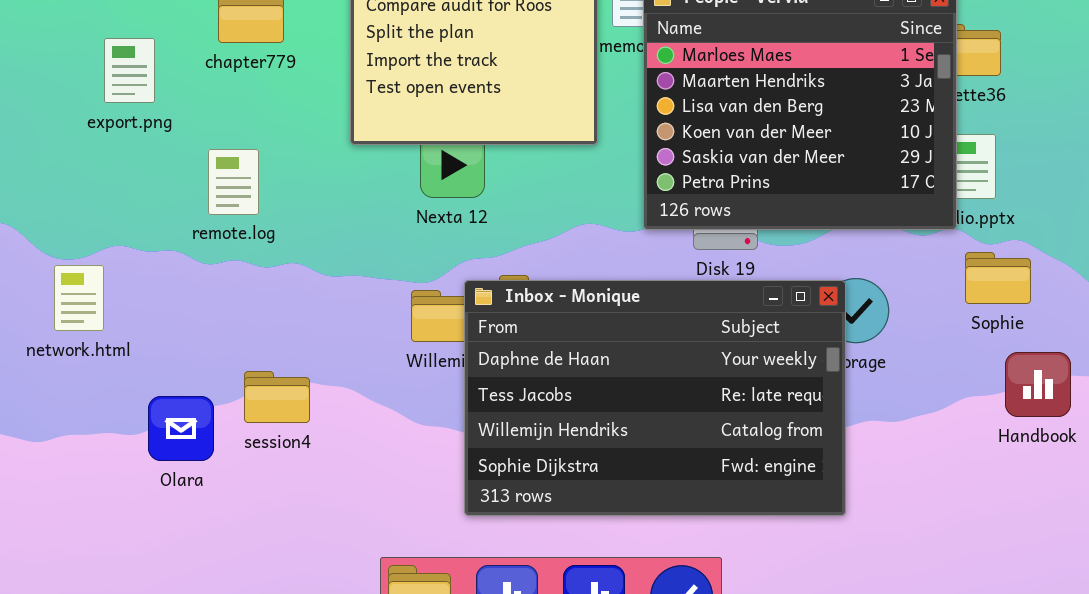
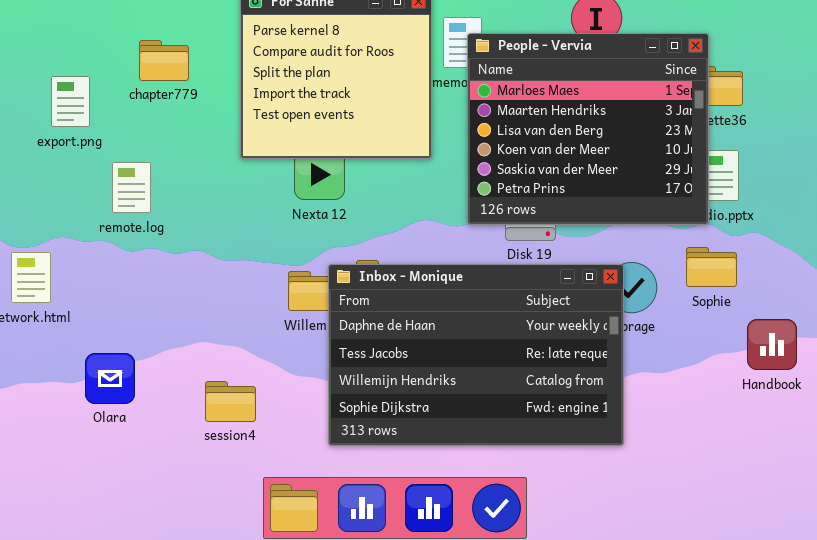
remote.log: [208,149,259,215] -> [112,162,151,213], moved
Sophie: [965,252,1031,304] -> [686,247,737,287], moved
session4: [244,371,310,423] -> [205,381,256,422], moved

